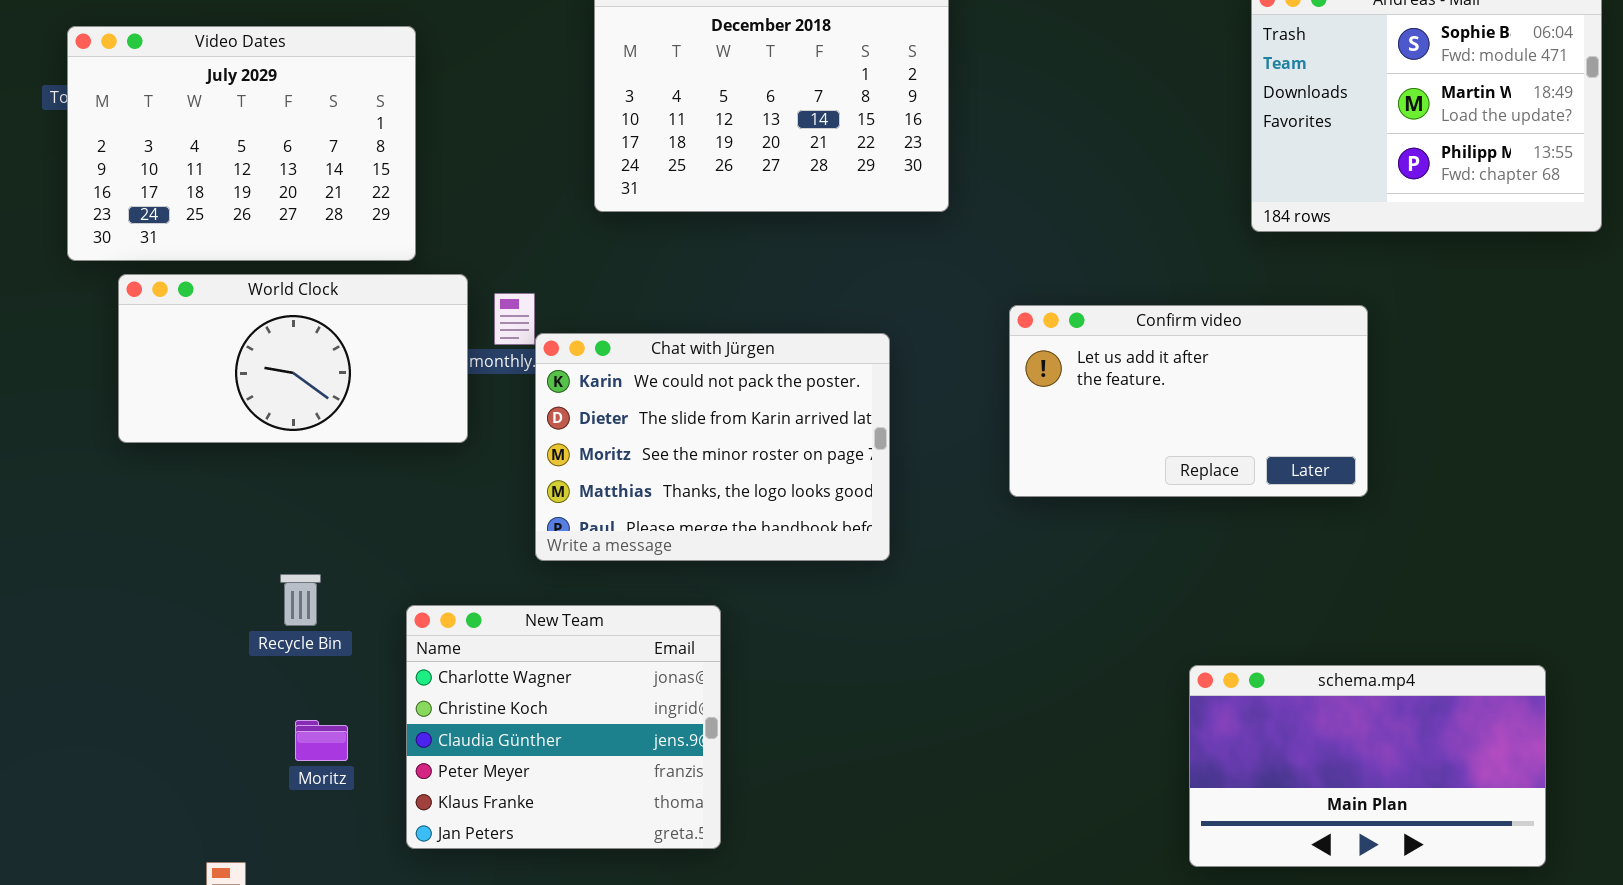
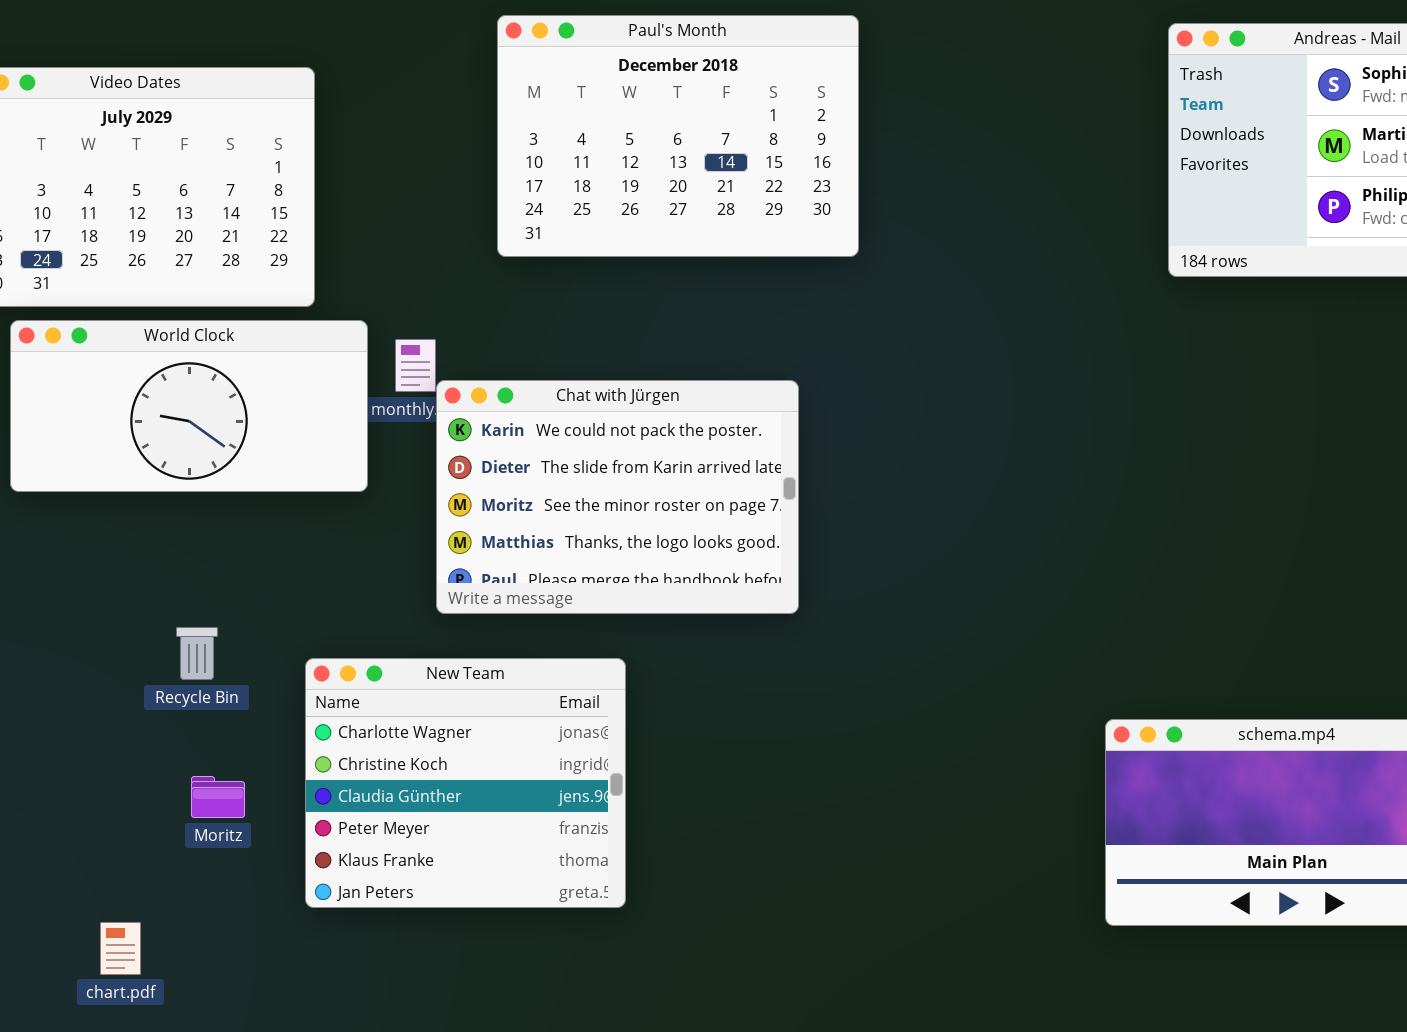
Confirm video: [1009,305,1368,497] -> none, closed

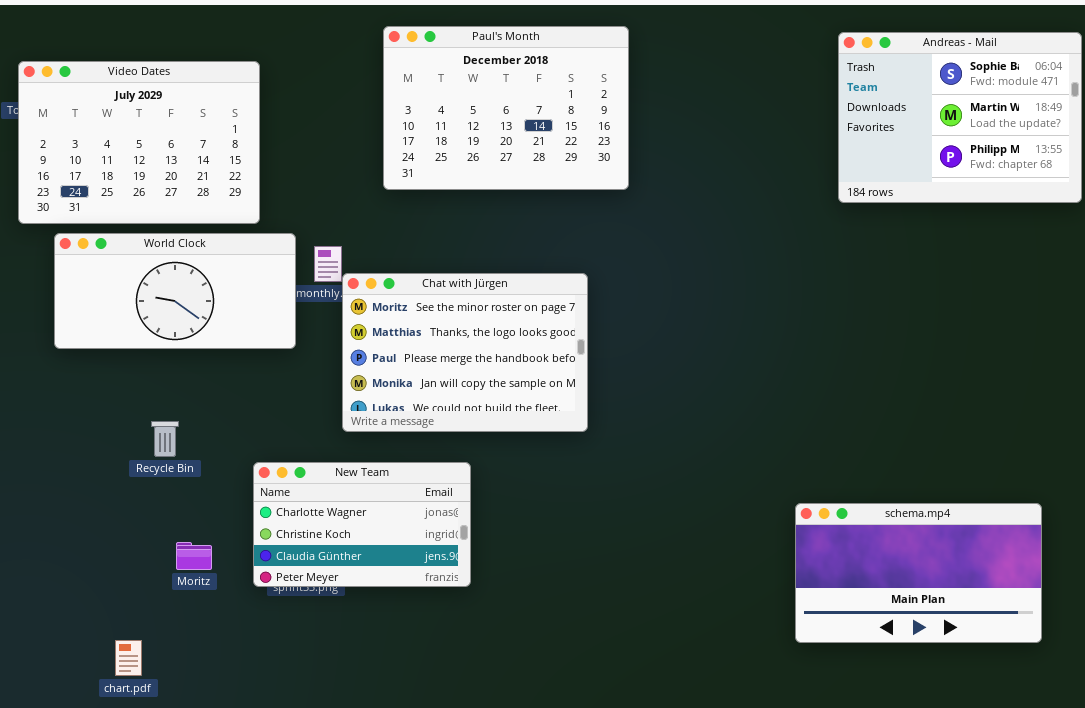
Chat with Jürgen: [436,380,799,614] -> [342,273,588,432], scrolled down 2 rows
Recycle Bin: [176,627,218,680] -> [151,421,179,457], moved
New Team: [305,658,626,908] -> [253,462,471,587], resized

